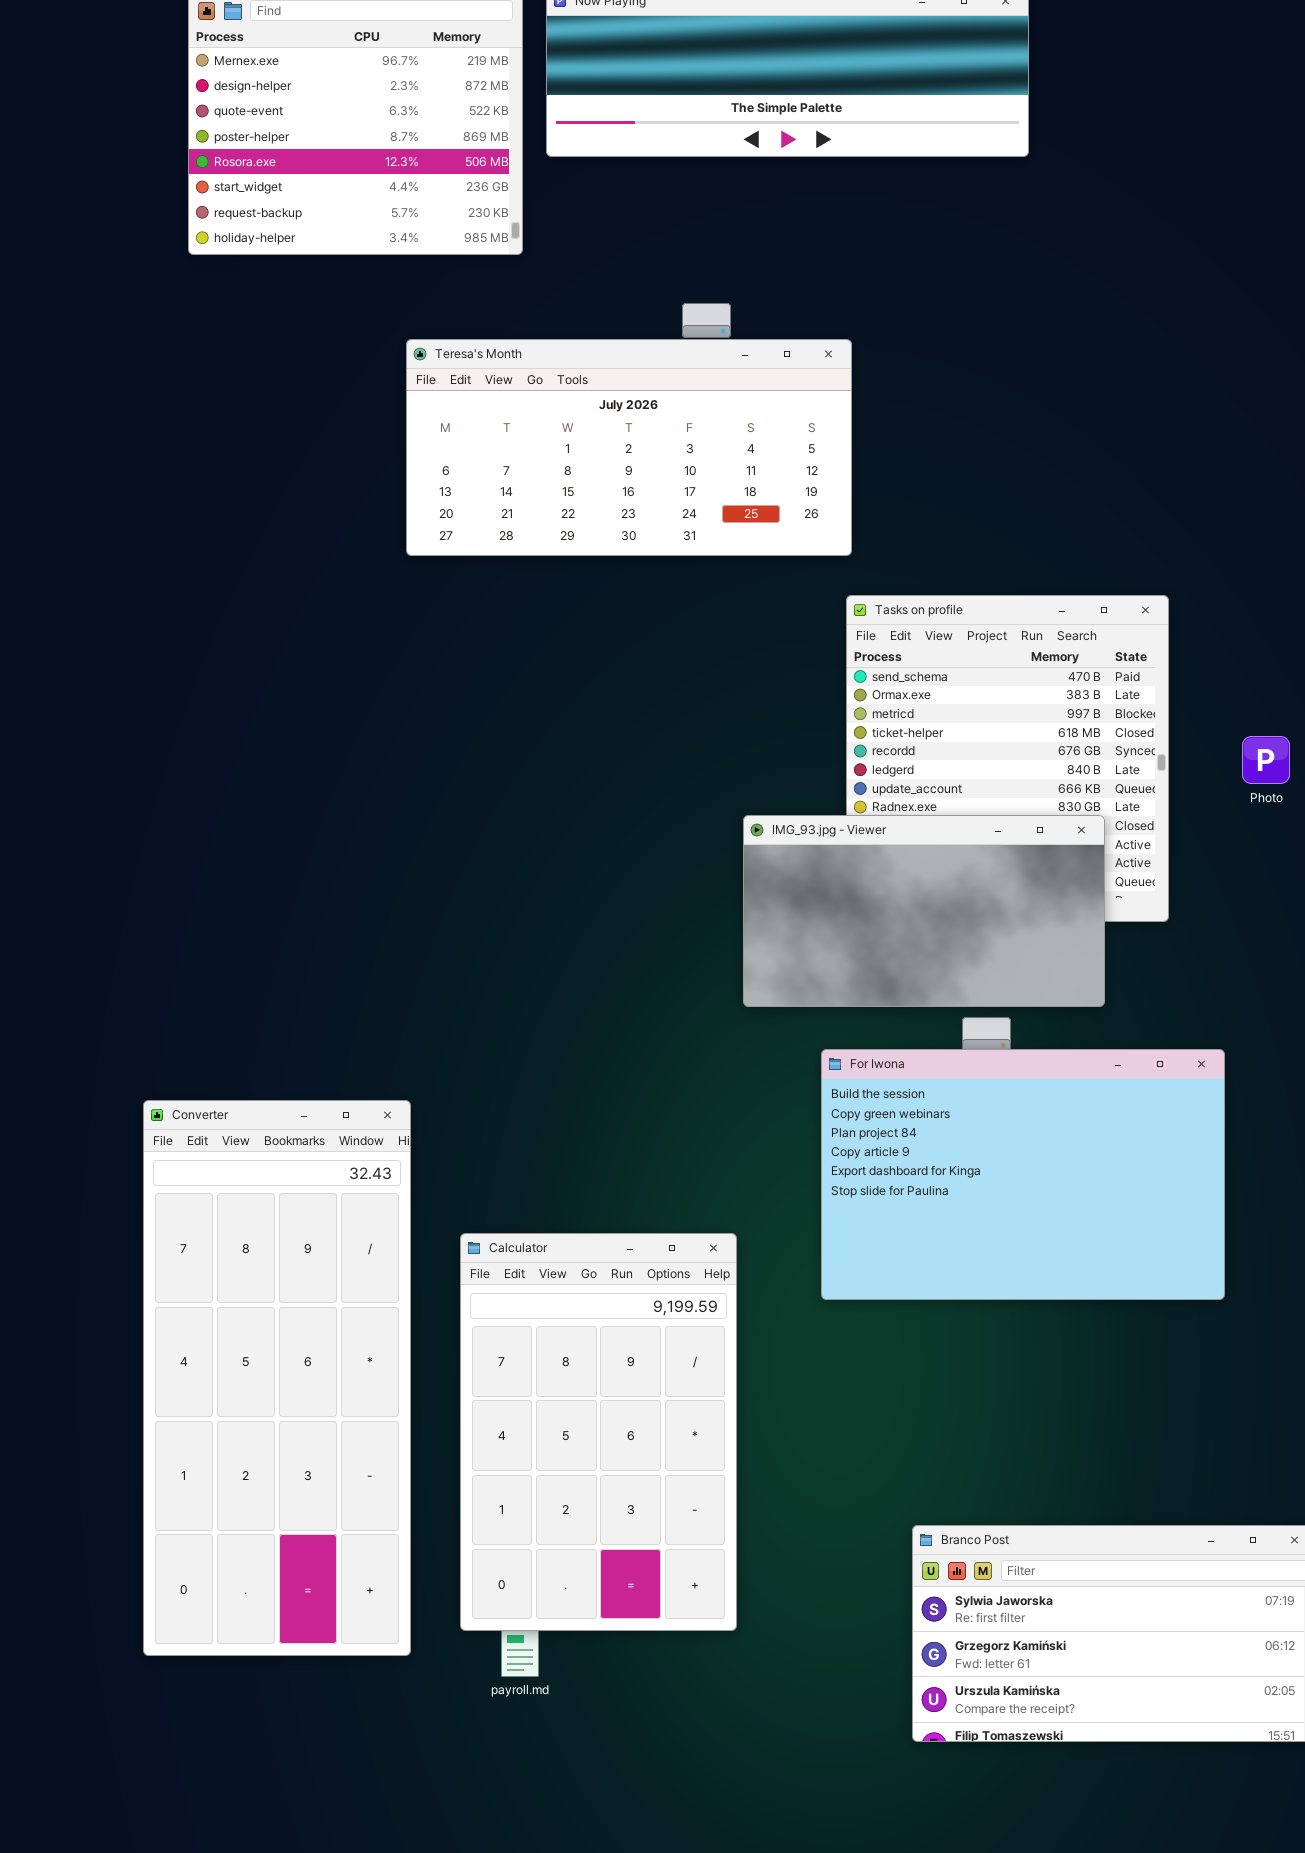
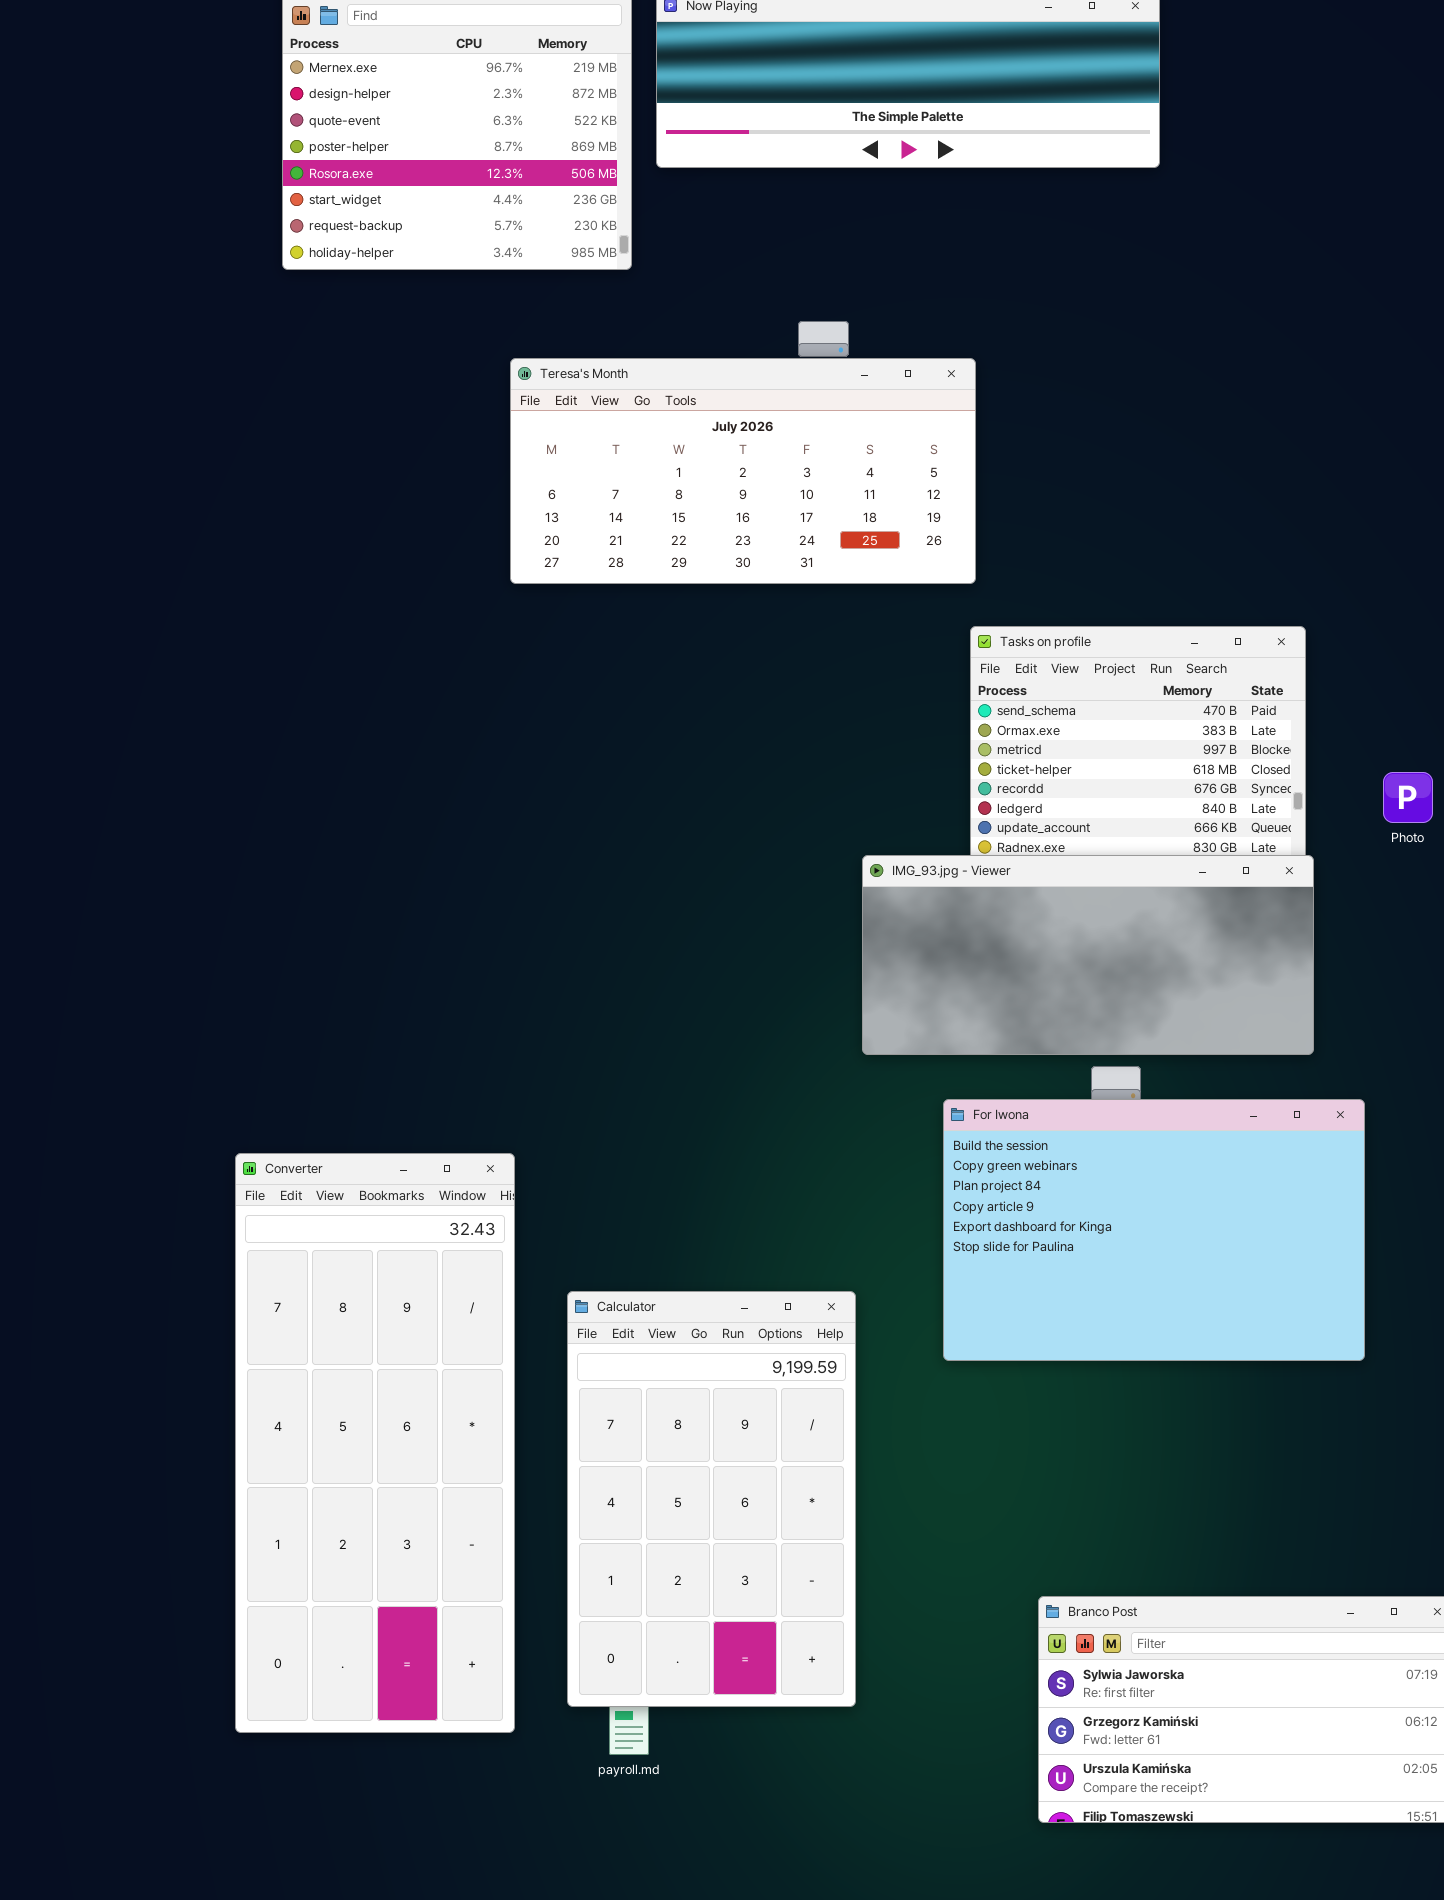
IMG_93.jpg - Viewer: [743,815,1105,1007] -> [862,855,1314,1055], resized

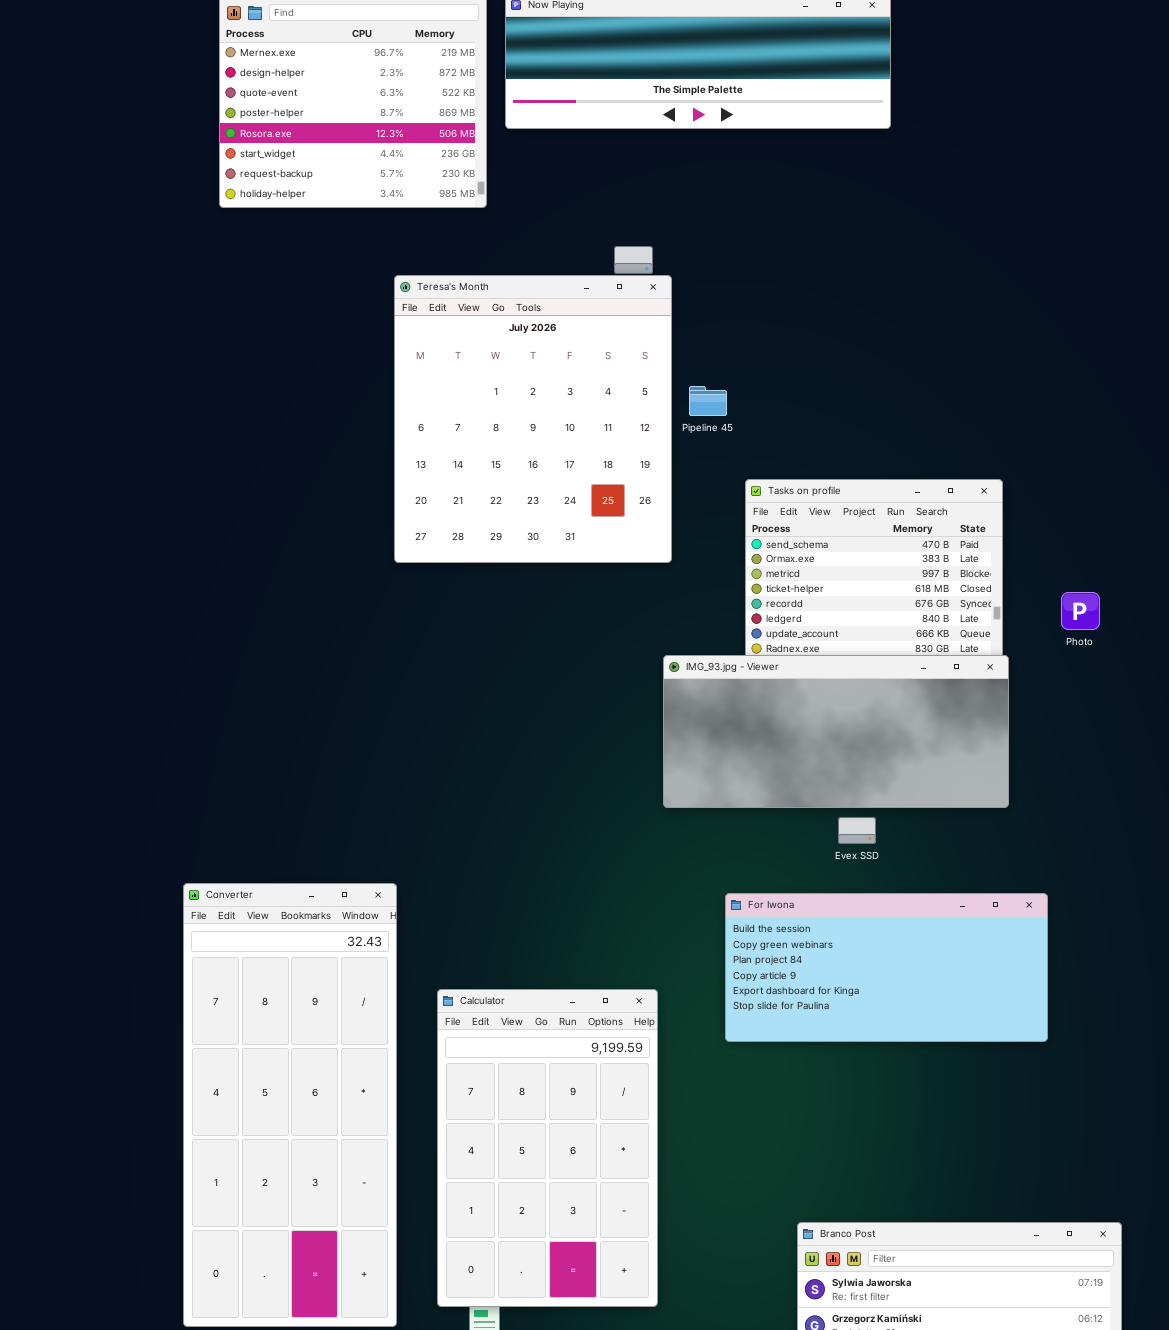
Teresa's Month: [510,358,976,584] -> [394,275,672,563], resized
For Iwona: [943,1099,1365,1361] -> [725,893,1048,1042], resized

